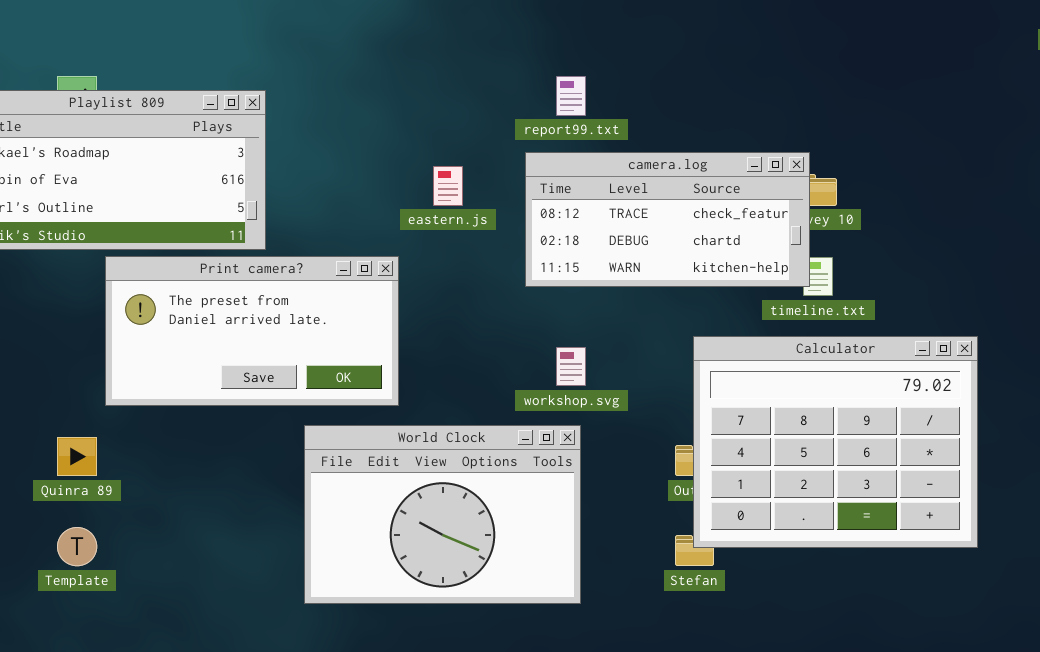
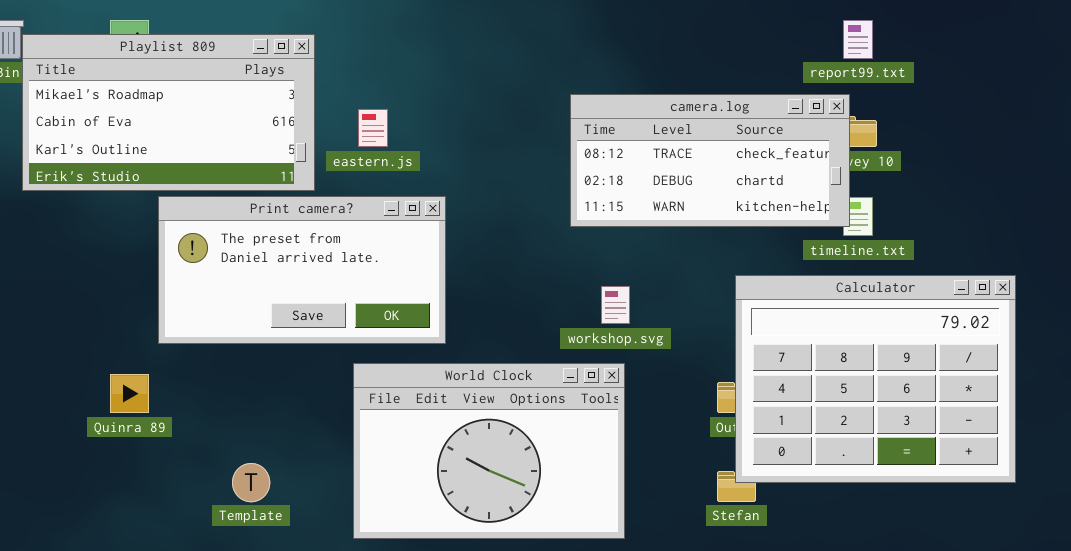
report99.txt: [556,76,586,116] -> [843,20,873,59], moved
eastern.js: [433,166,463,206] -> [358,109,388,147], moved
Template: [57,527,97,566] -> [232,463,270,502], moved

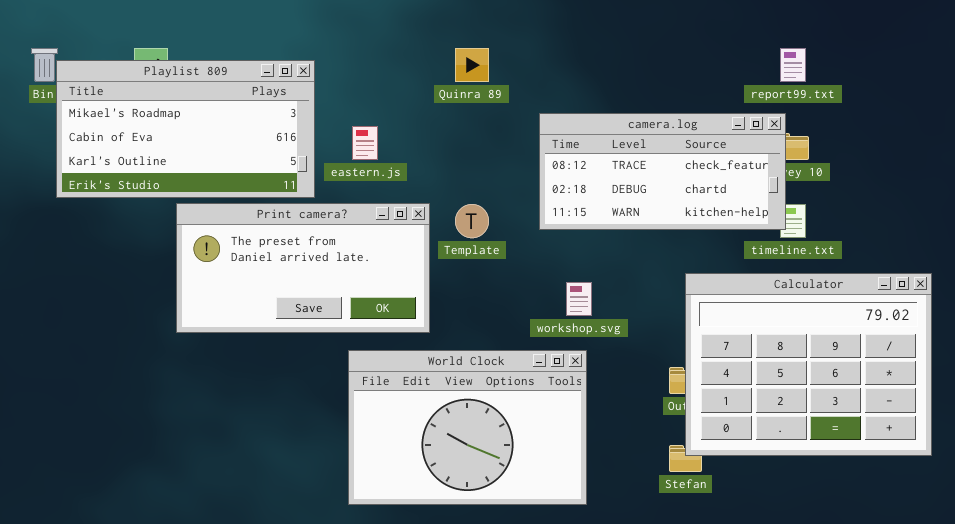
Quinra 89: [110,374,149,413] -> [455,48,489,82], moved
Template: [232,463,270,502] -> [455,204,489,238], moved

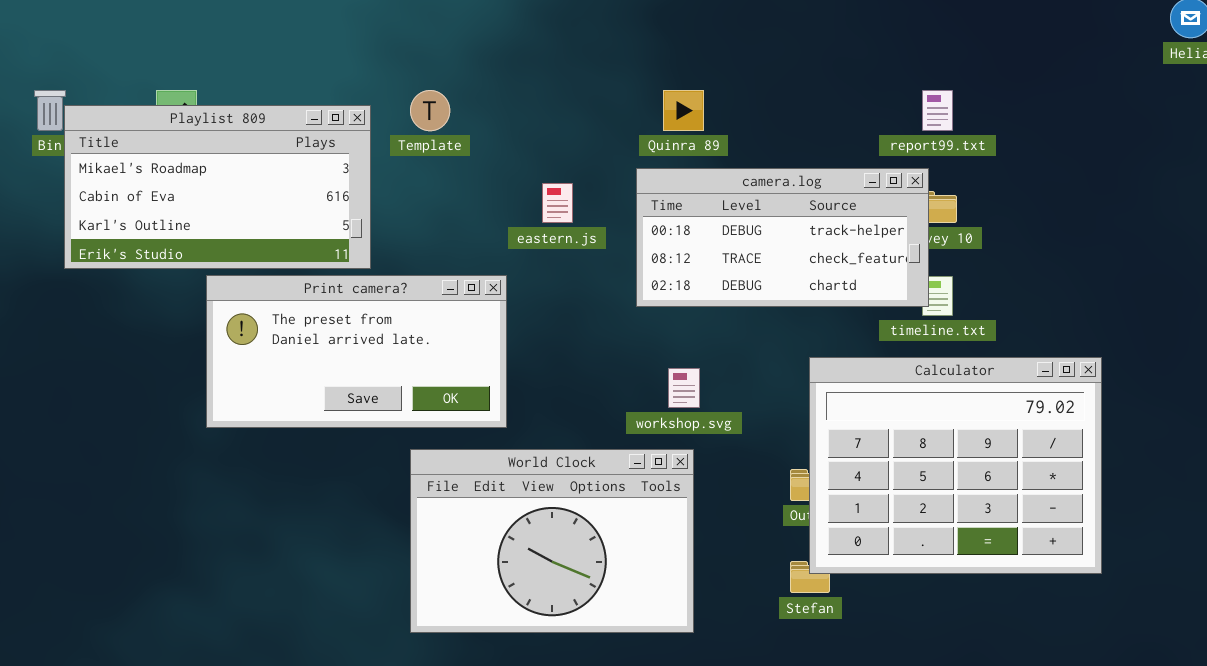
Quinra 89: [455,48,489,82] -> [663,90,704,131], moved
camera.log: [539,113,786,230] -> [636,168,929,307], scrolled up 1 row
eastern.js: [352,126,378,160] -> [542,183,573,223], moved
Template: [455,204,489,238] -> [410,90,450,131], moved

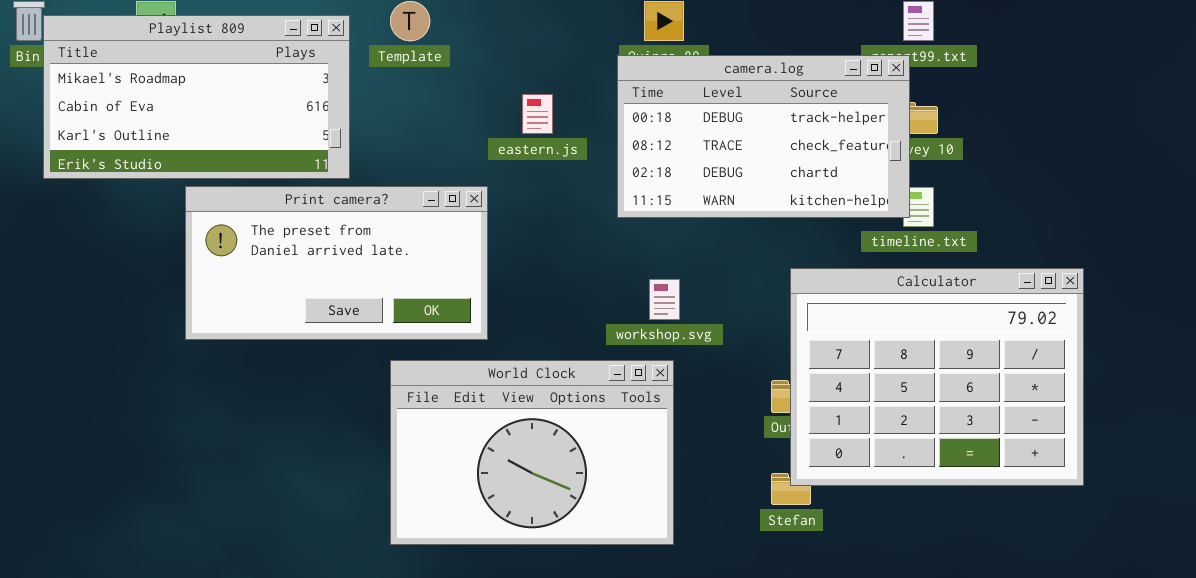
camera.log: [636,168,929,307] -> [617,55,910,218], resized

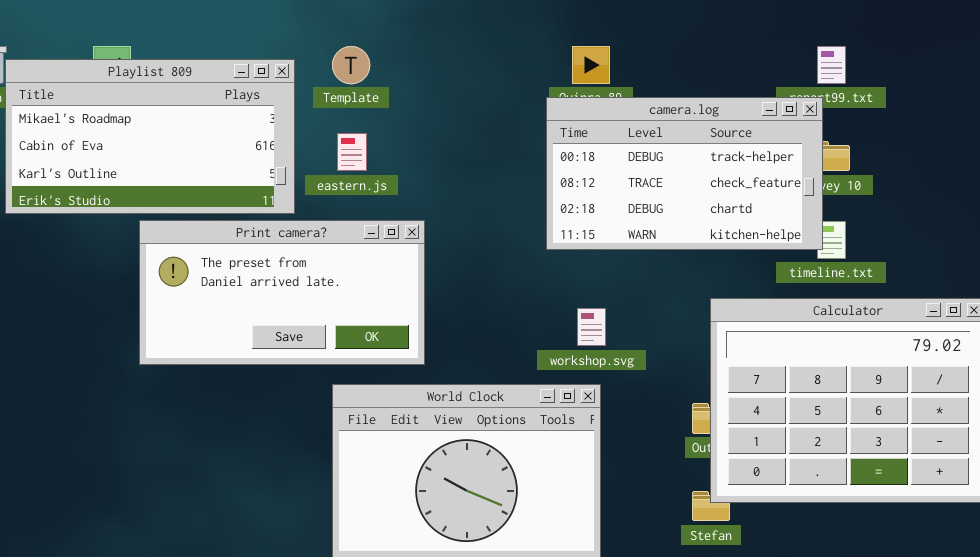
eastern.js: [522,94,553,134] -> [337,133,367,171], moved

